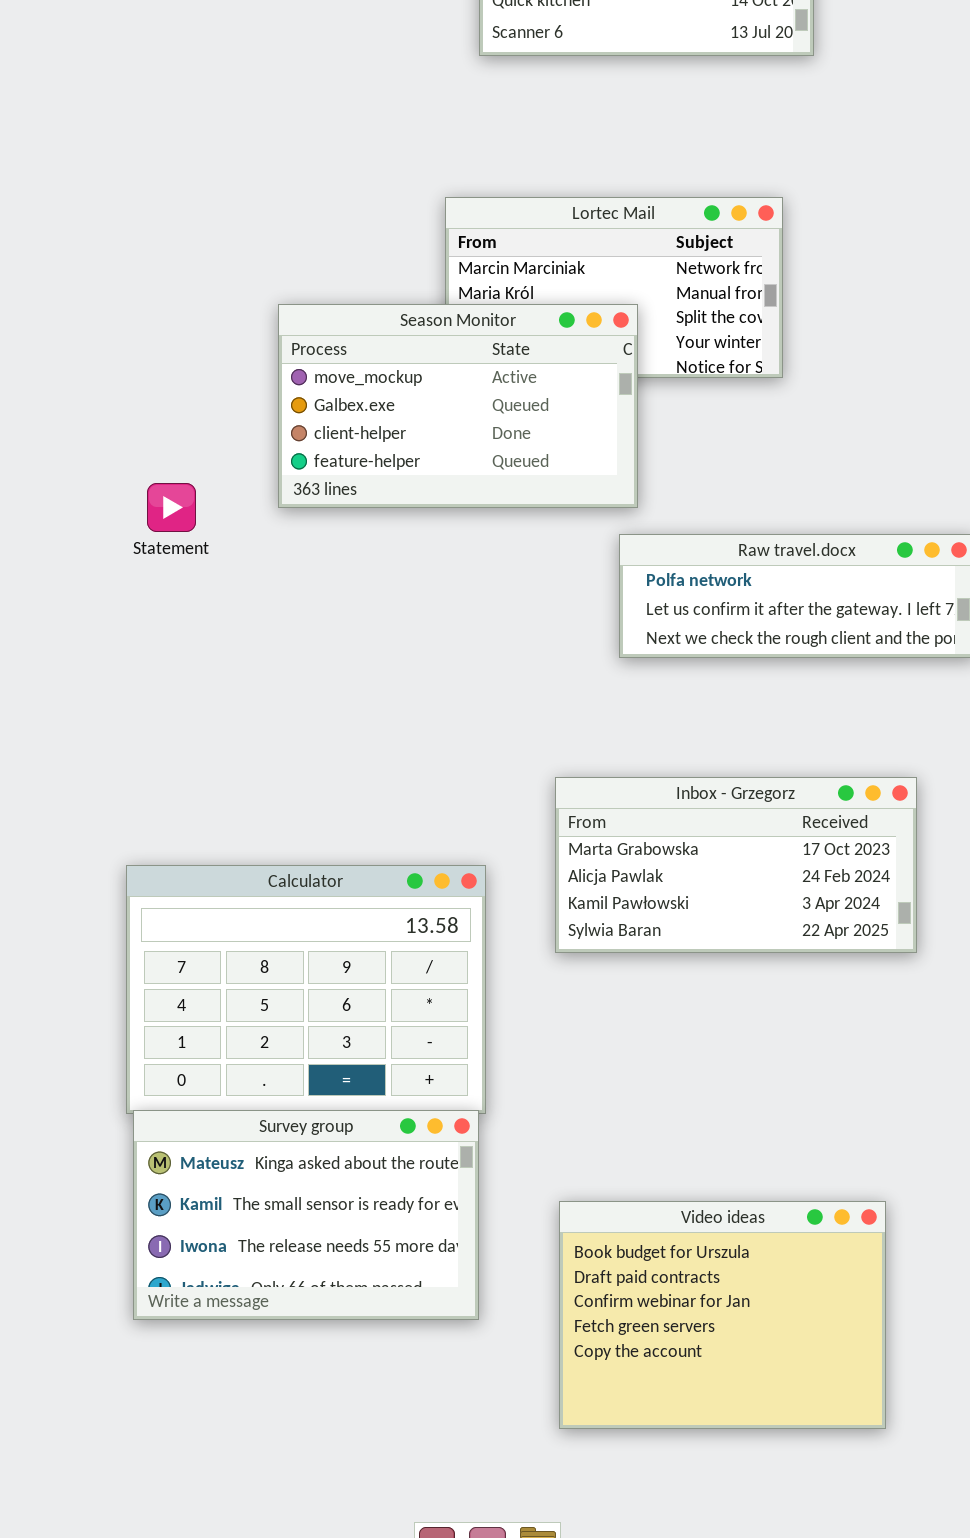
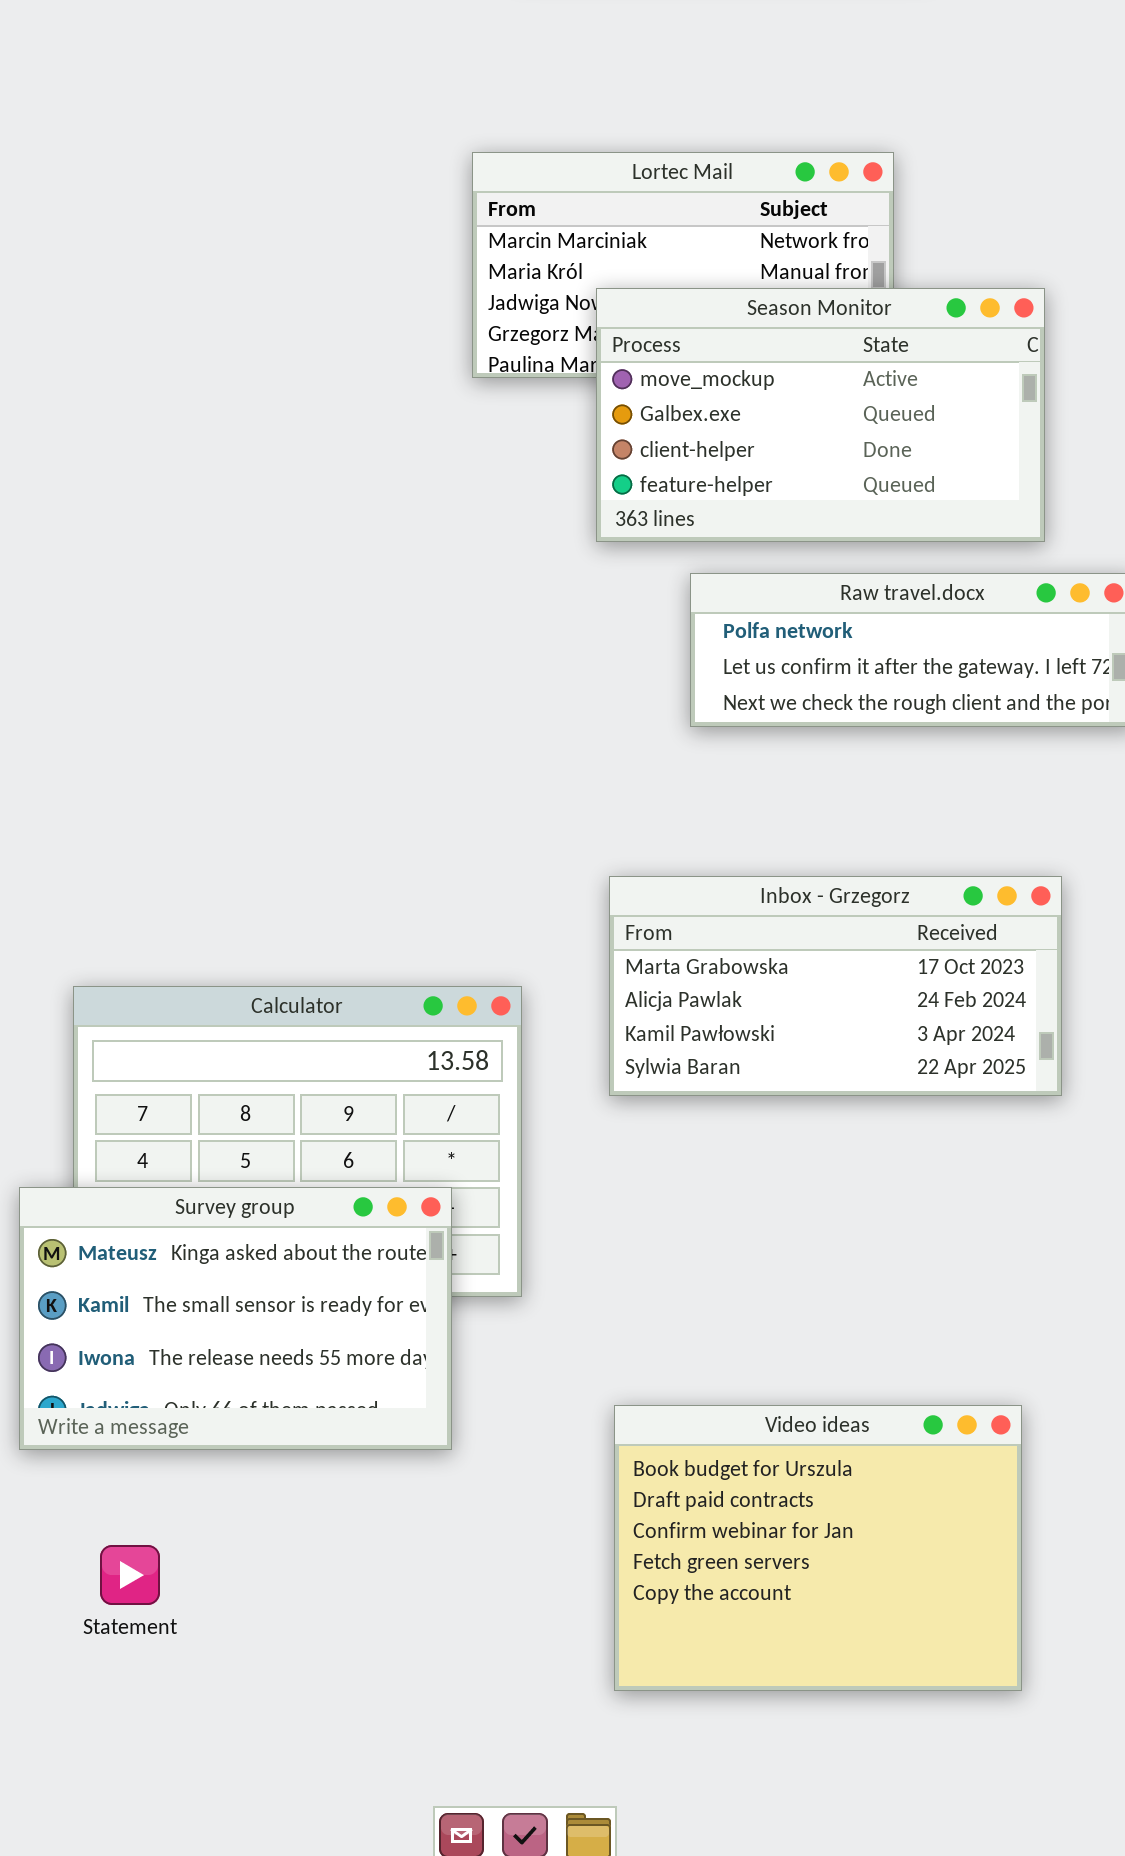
Season Monitor: [278,304,638,508] -> [596,288,1045,542], moved
Statement: [147,483,196,532] -> [100,1545,160,1605], moved
Survey group: [133,1110,479,1320] -> [19,1187,452,1450], moved

